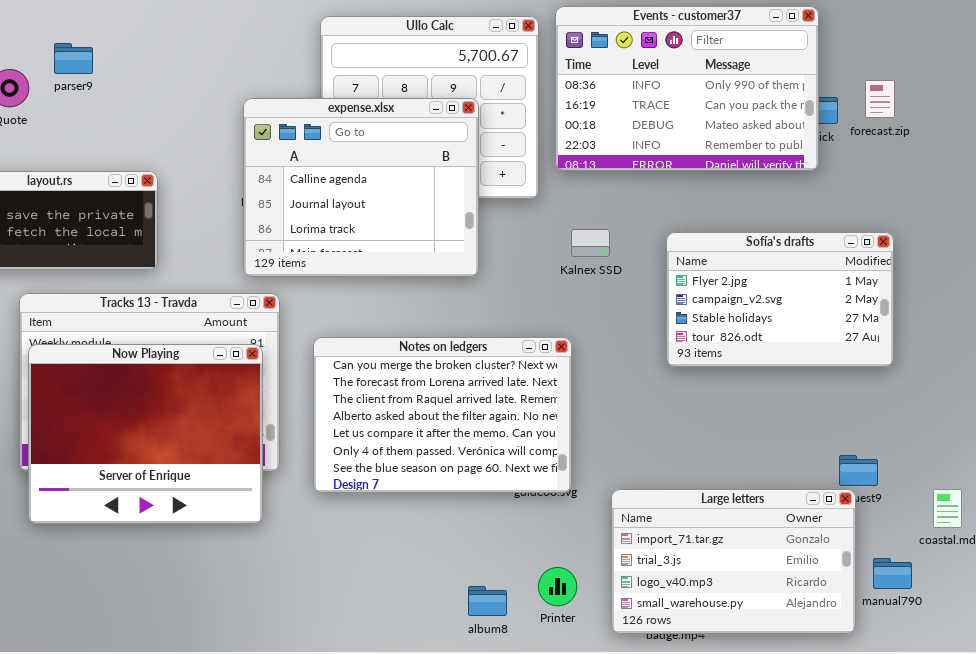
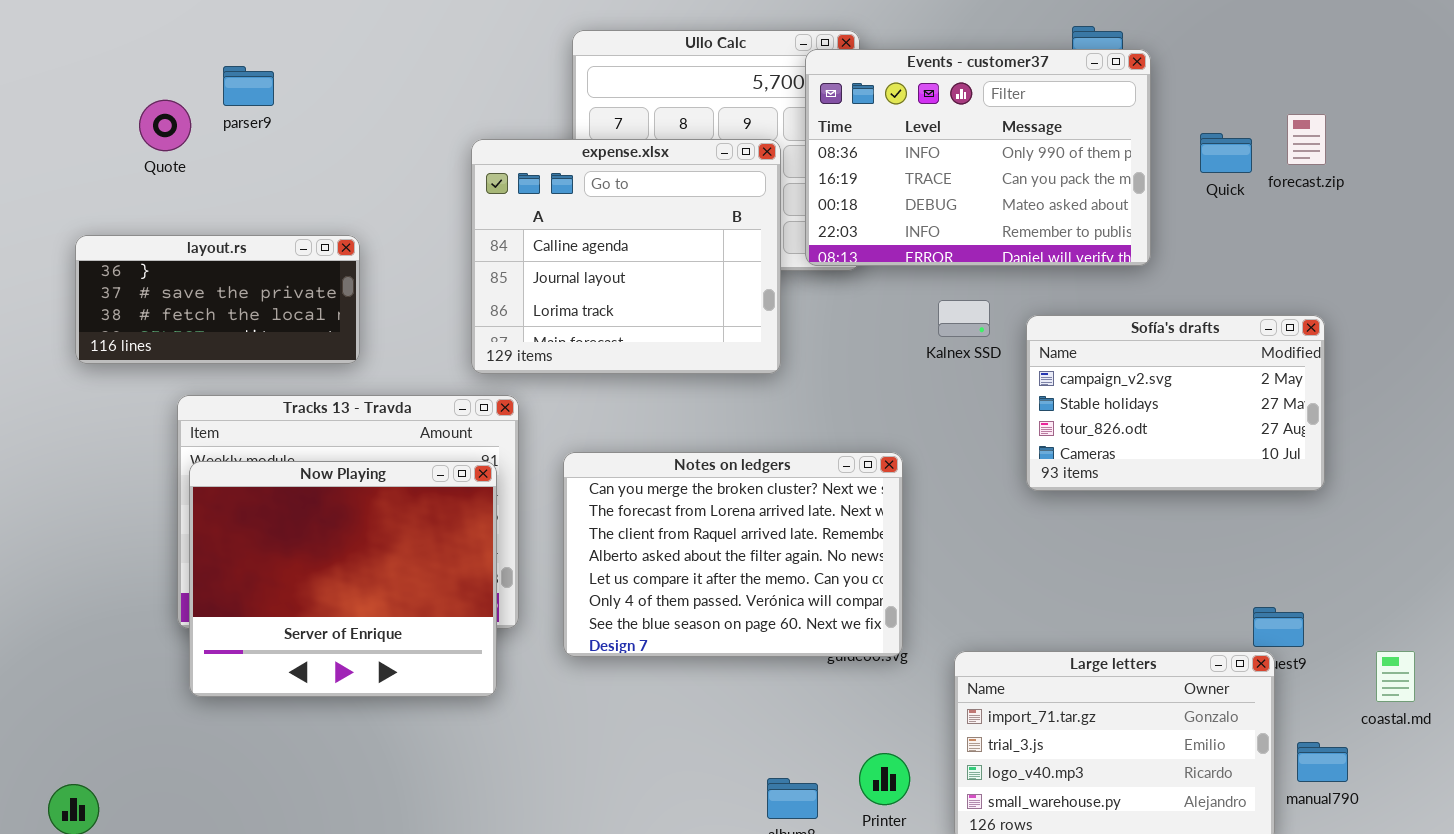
Events - customer37: [555,6,819,171] -> [805,49,1151,266], moved
Kalnex SSD: [571,229,610,257] -> [938,300,990,337], moved
Sofía's drafts: [666,232,894,367] -> [1026,315,1325,491], scrolled down 1 row

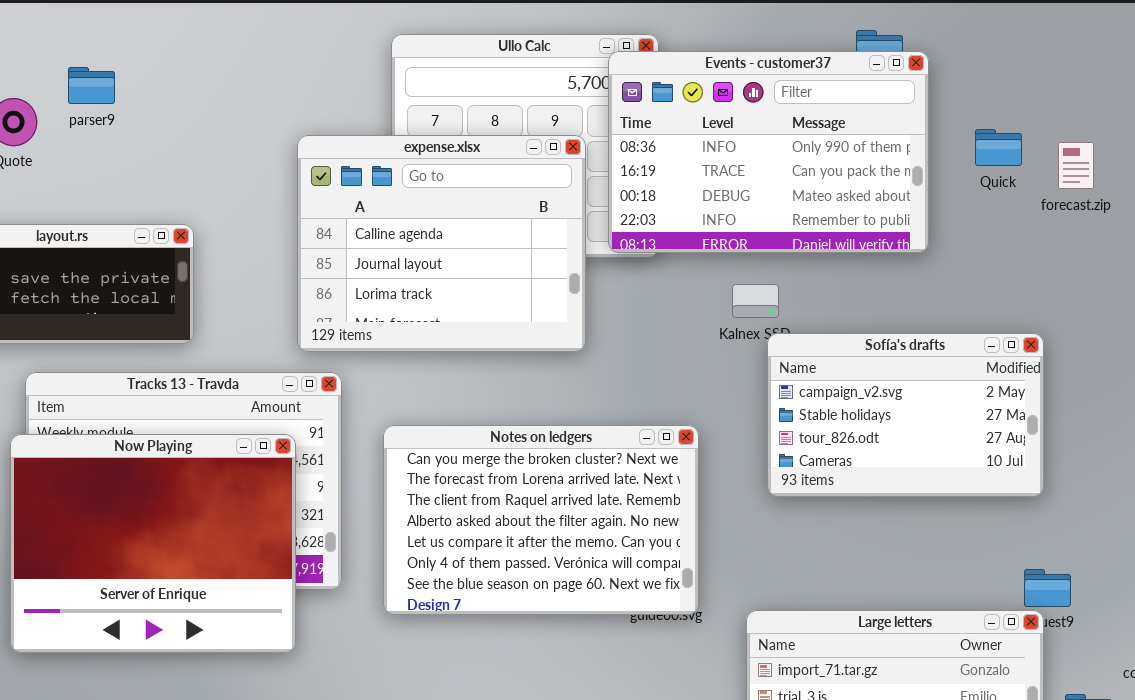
forecast.zip: [1287,114,1326,165] -> [1058,142,1094,189], moved
Sofía's drafts: [1026,315,1325,491] -> [767,333,1044,497], moved
Now Playing: [189,461,497,697] -> [10,434,296,653], moved

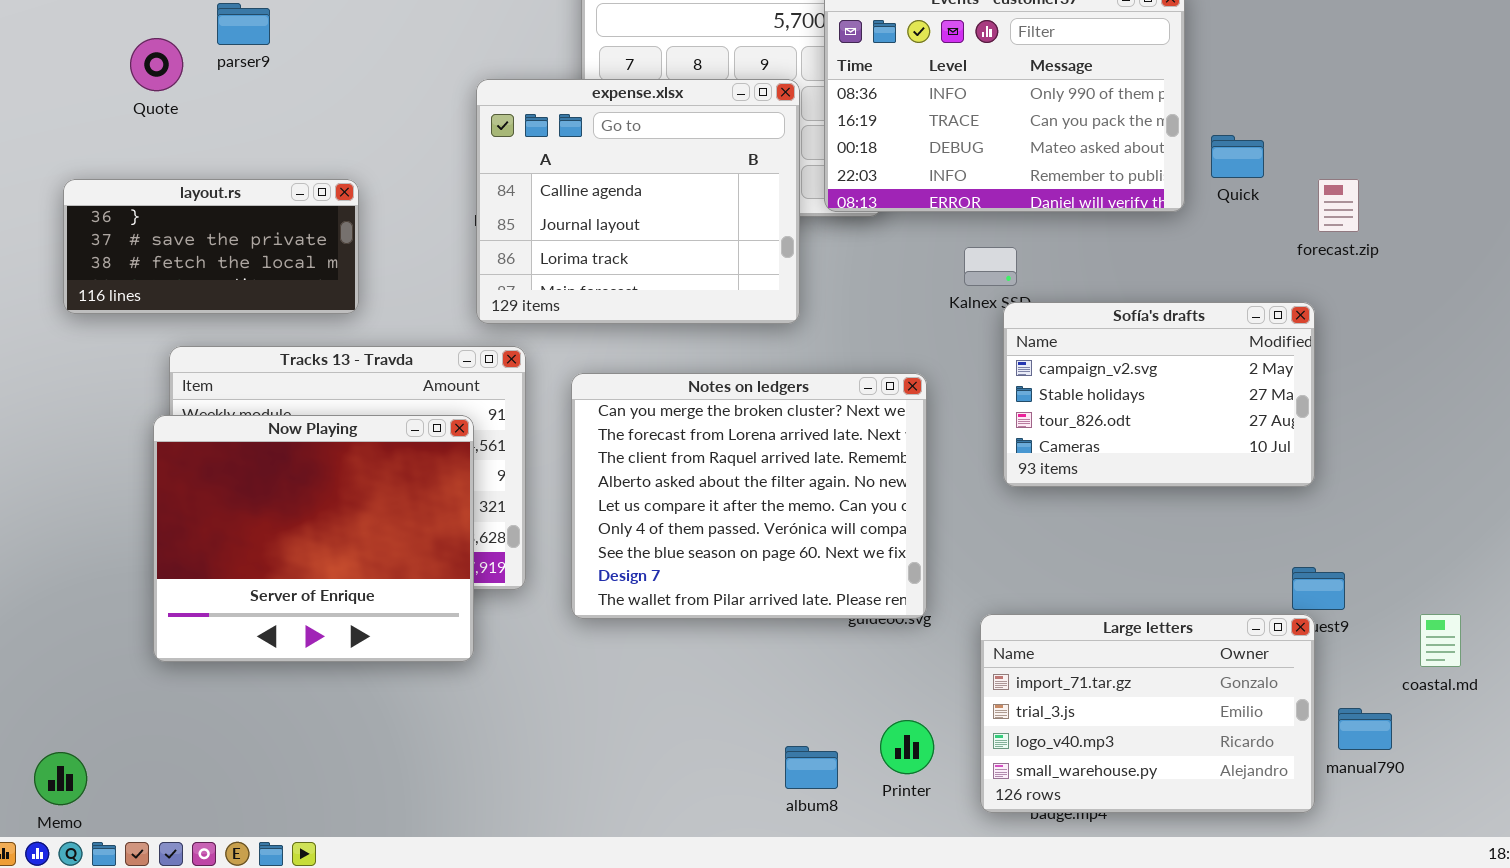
Quick: [975,129,1022,166] -> [1211,135,1264,178], moved
forecast.zip: [1058,142,1094,189] -> [1318,179,1359,232], moved
Notes on ledgers: [383,425,699,615] -> [571,373,927,619], resized

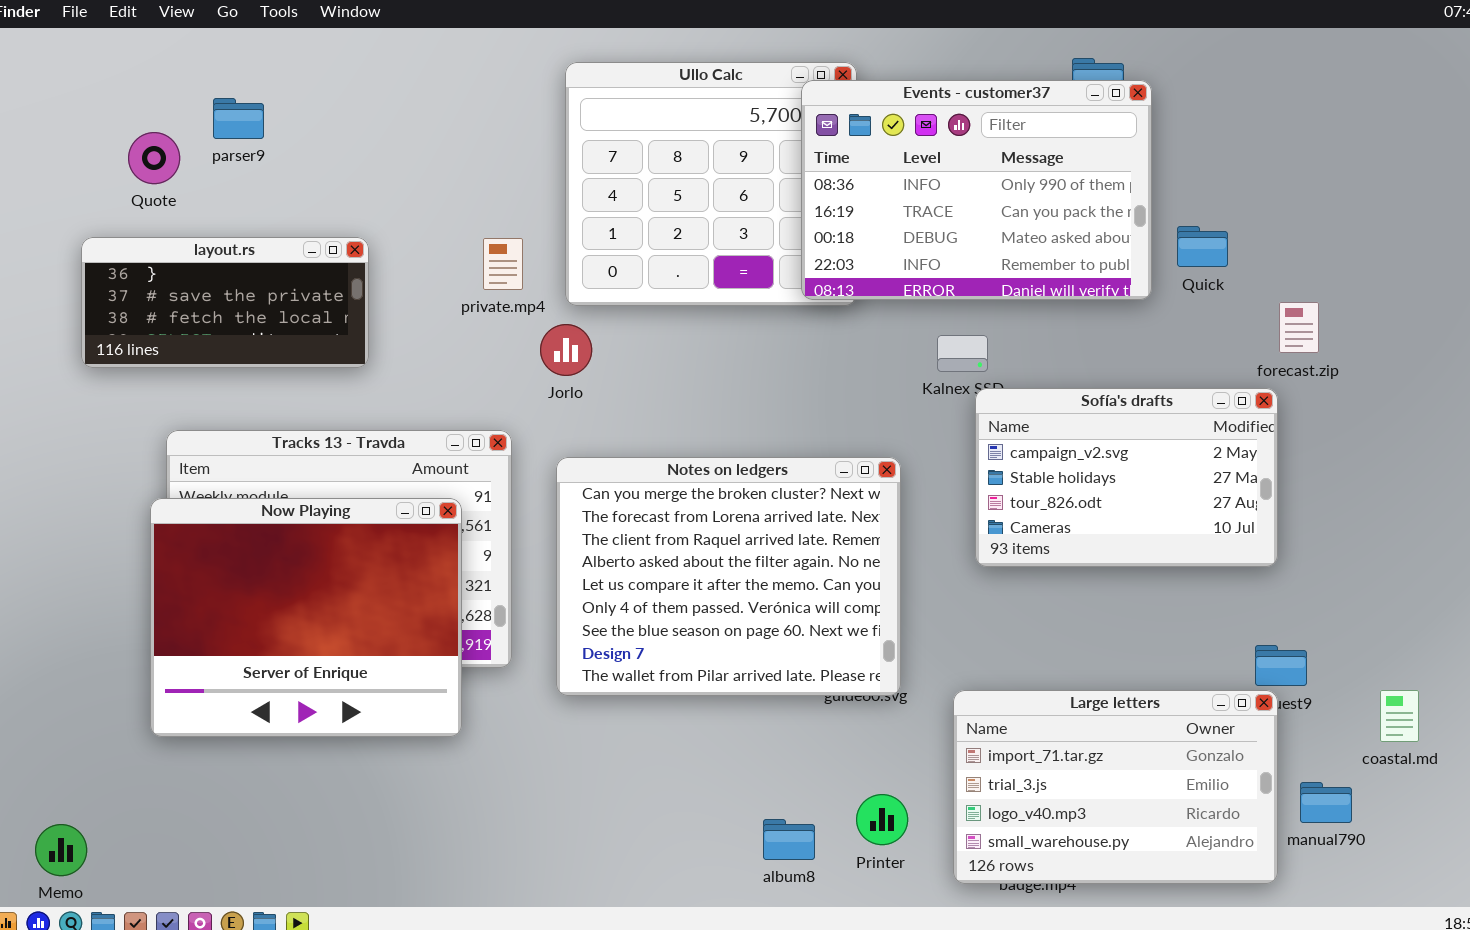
expense.xlsx: [476,79,800,324] -> none, closed
layout.rs: [63,179,359,314] -> [81,237,369,368], moved
forecast.zip: [1318,179,1359,232] -> [1279,302,1319,353], moved

